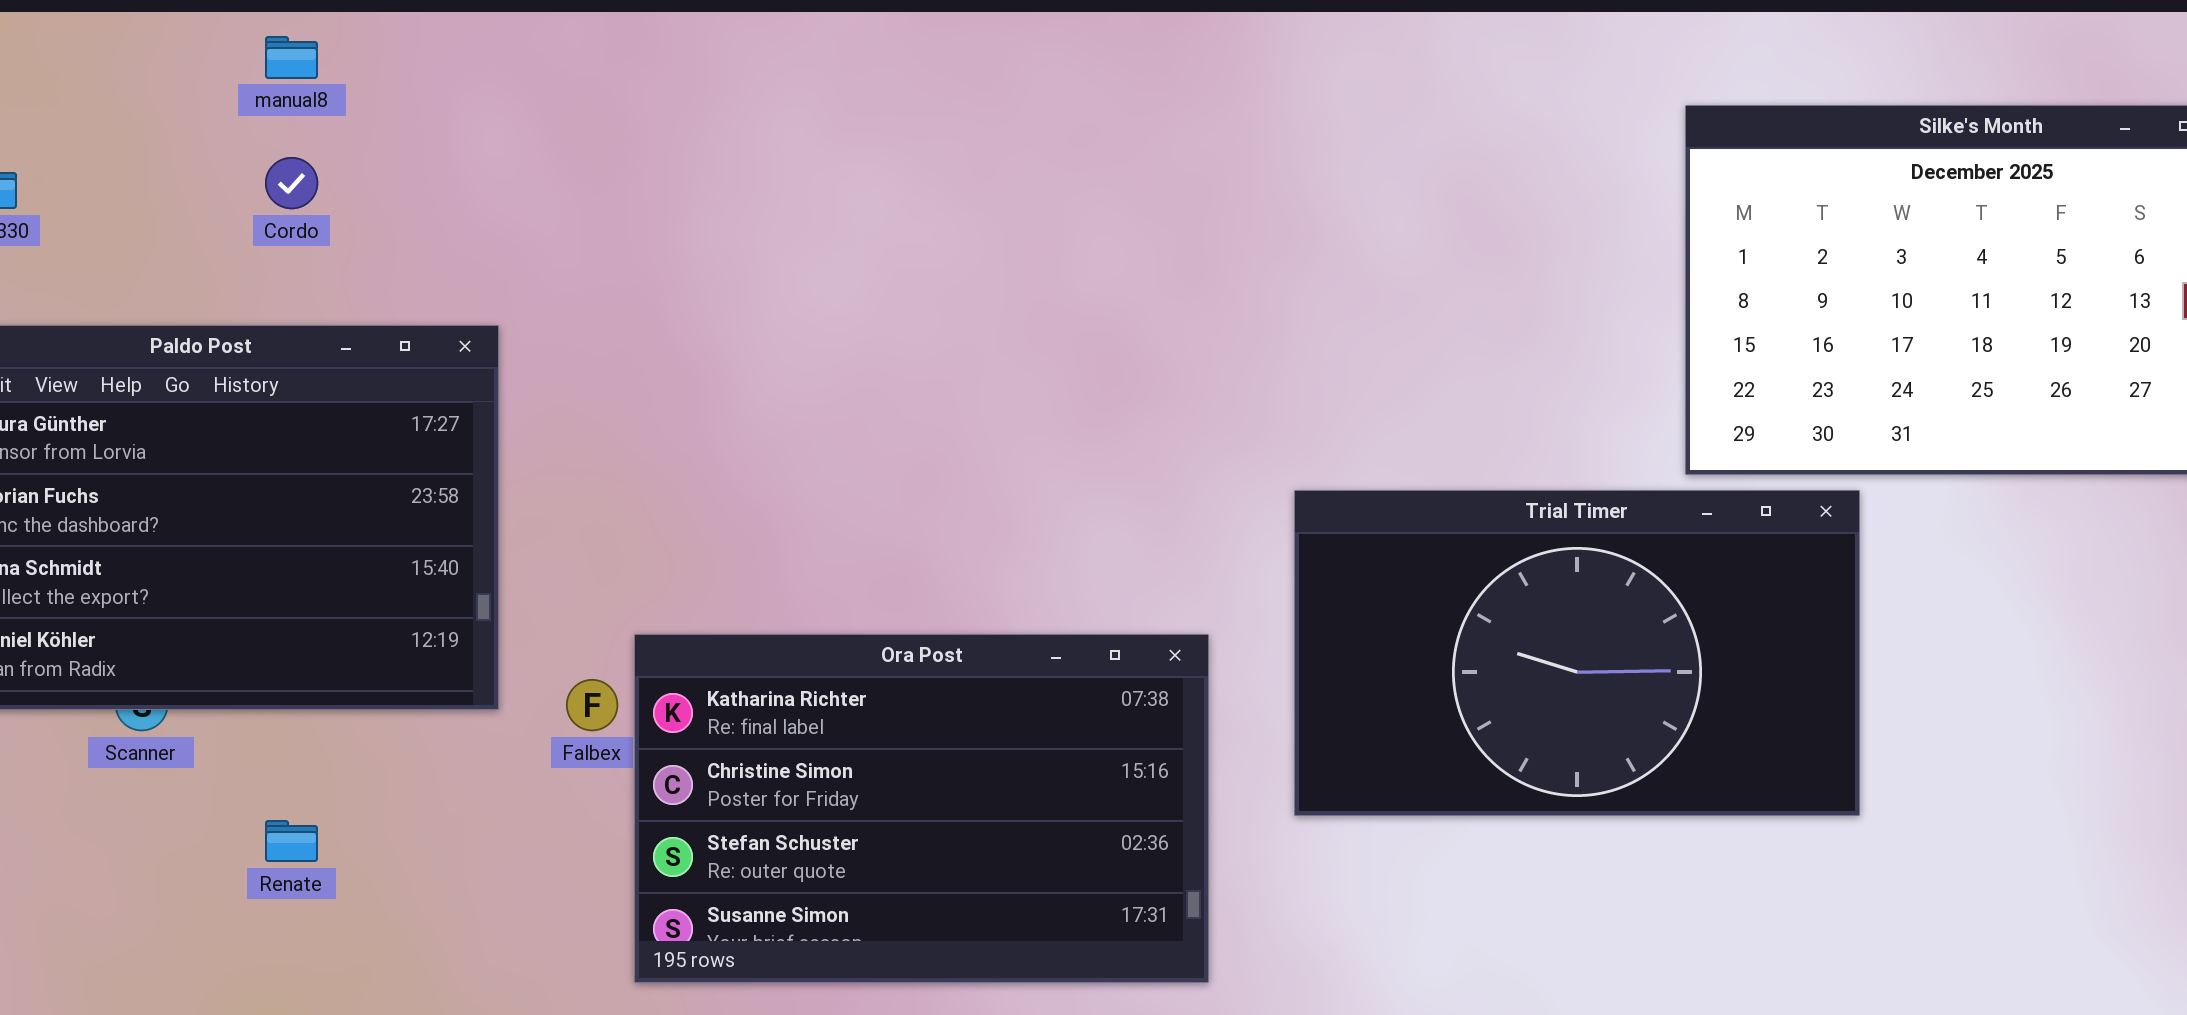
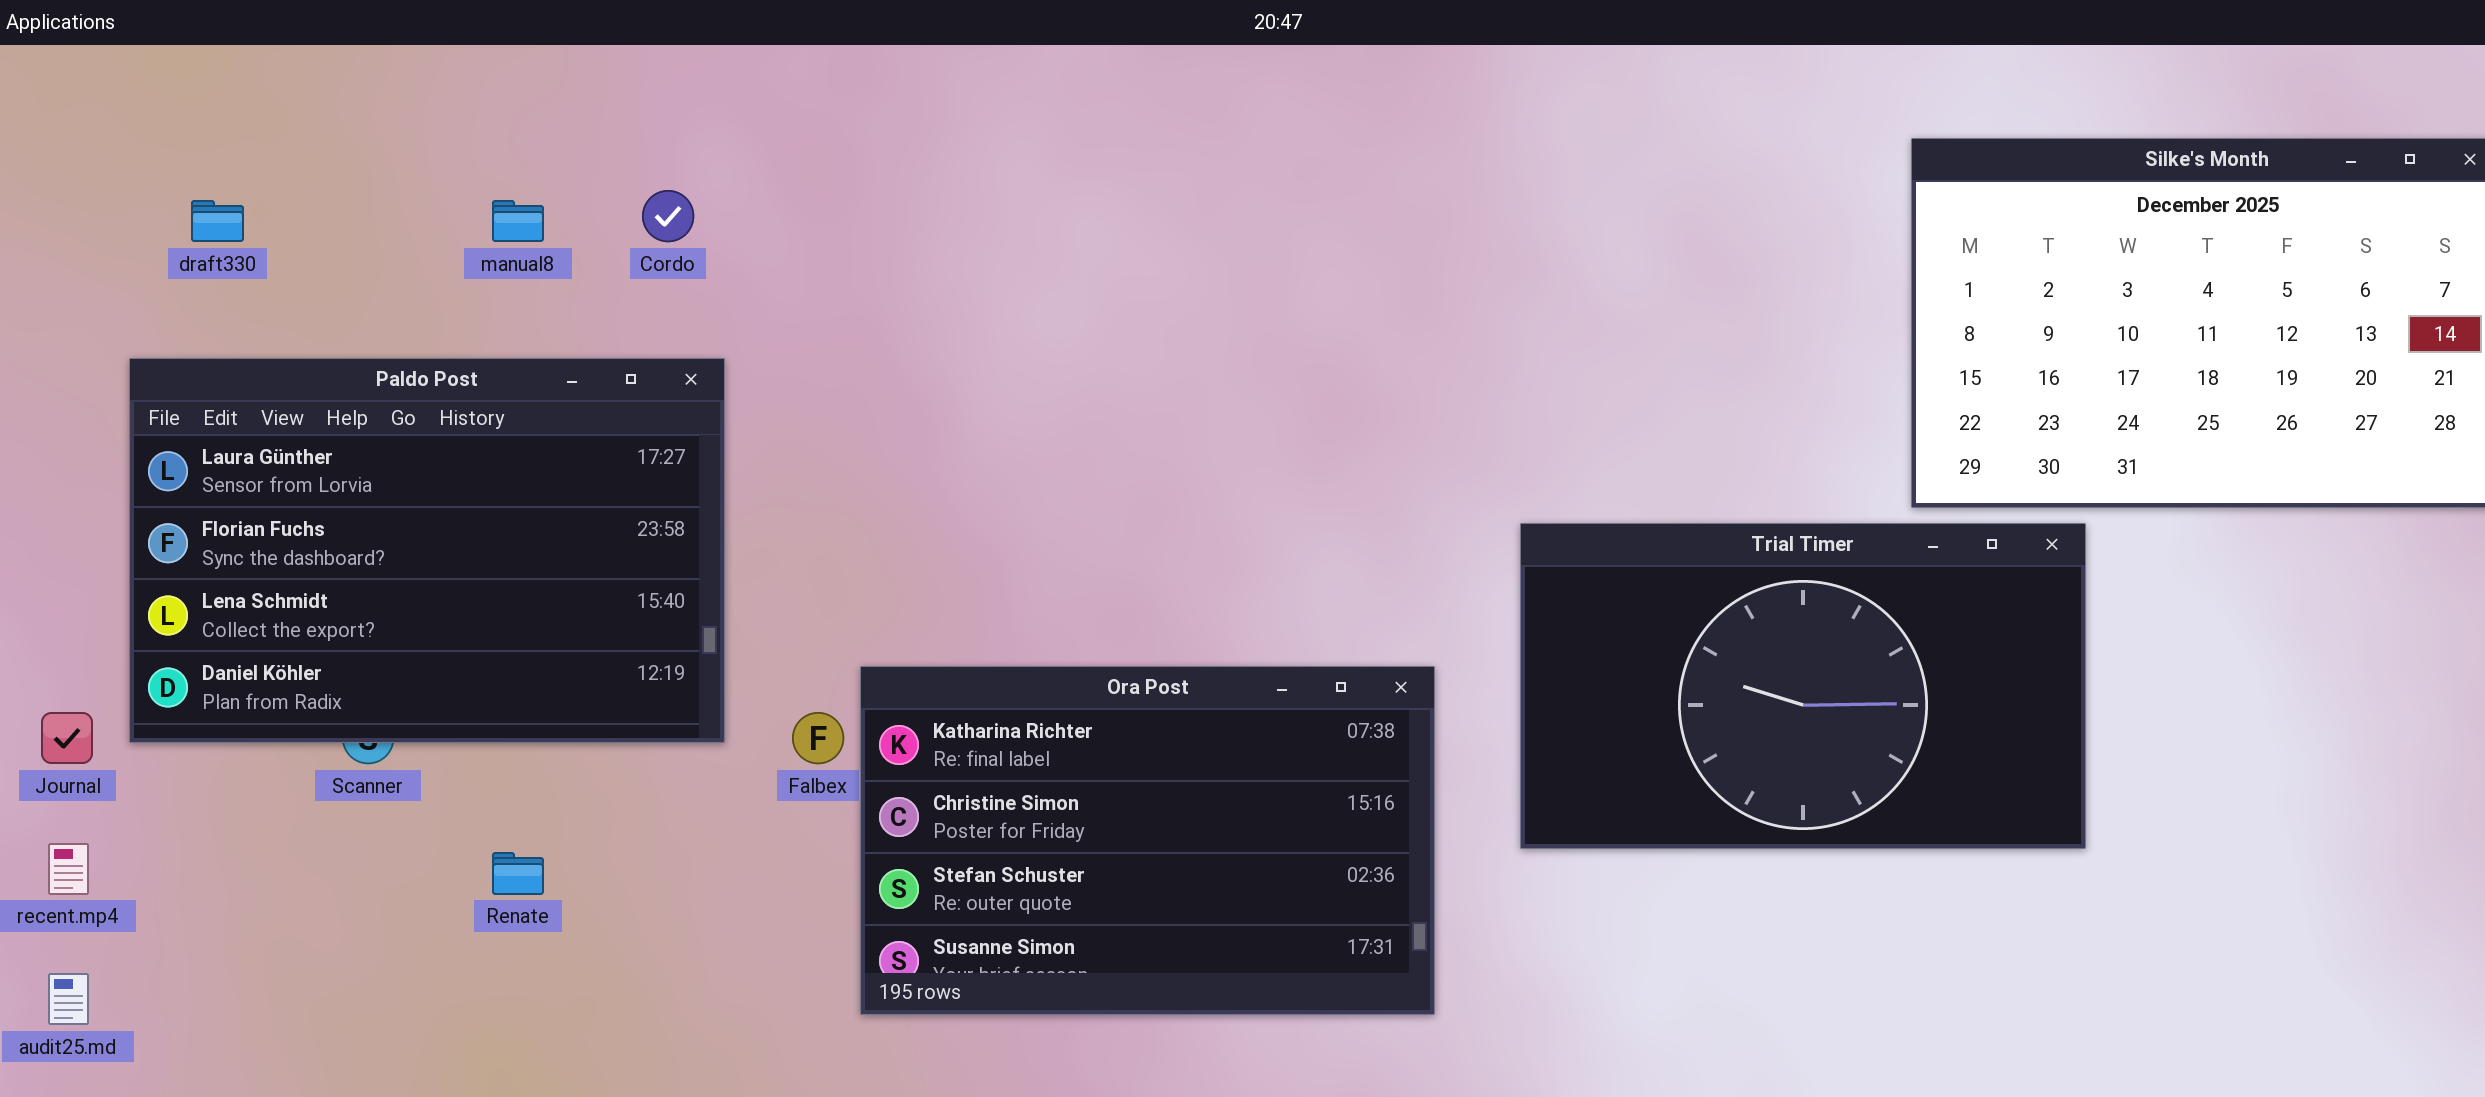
manual8: [265,36,318,79] -> [492,200,544,242], moved
Cordo: [265,157,318,209] -> [642,190,694,242], moved

